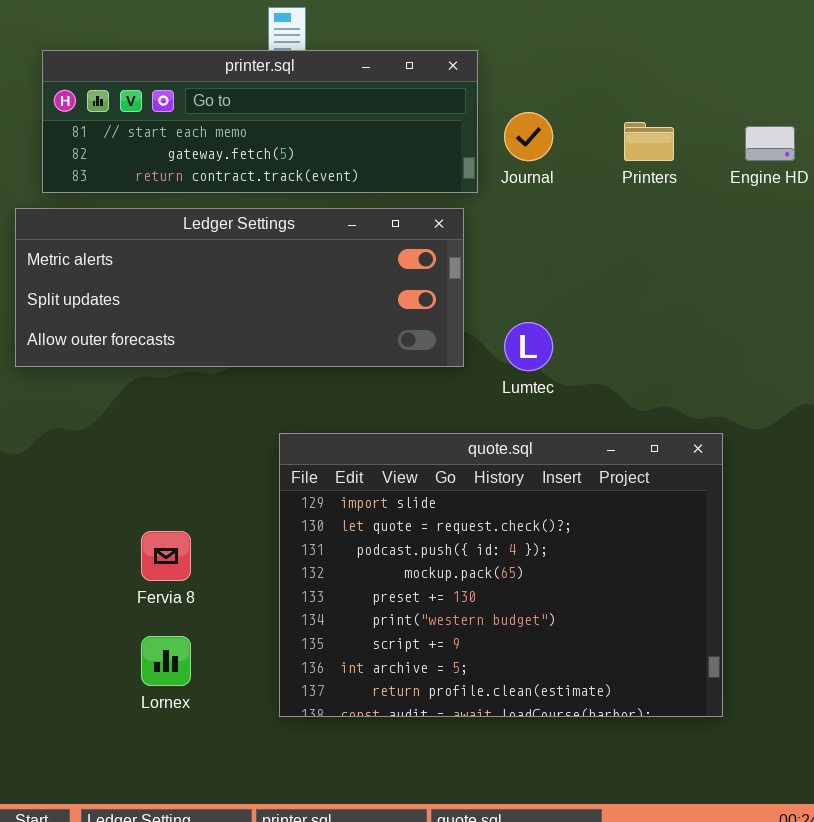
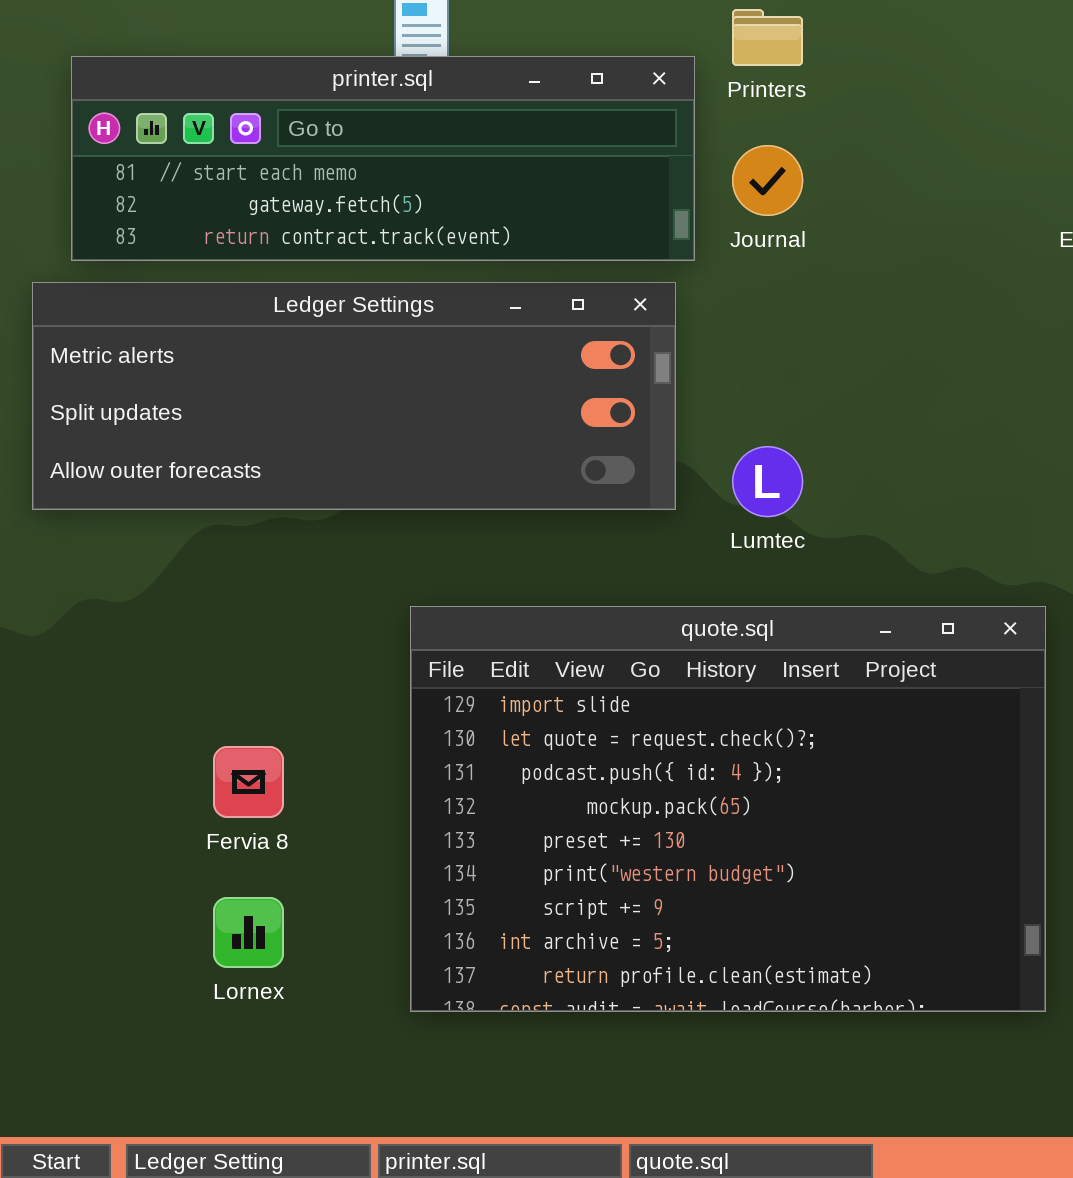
Printers: [624,122,674,161] -> [732,9,803,66], moved

